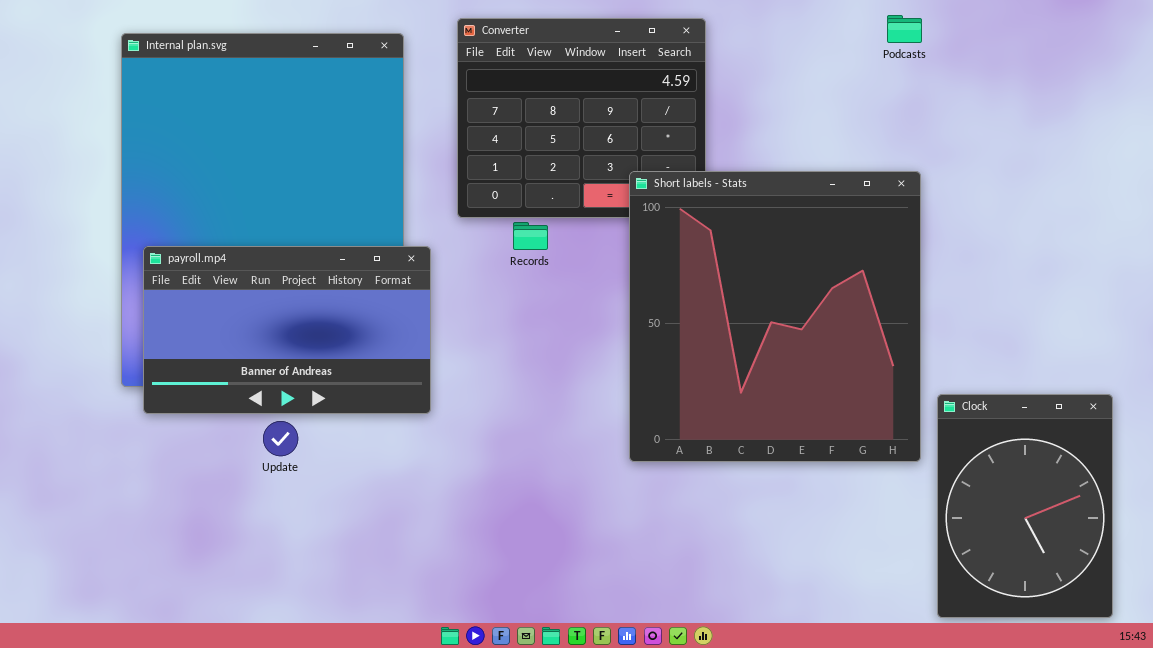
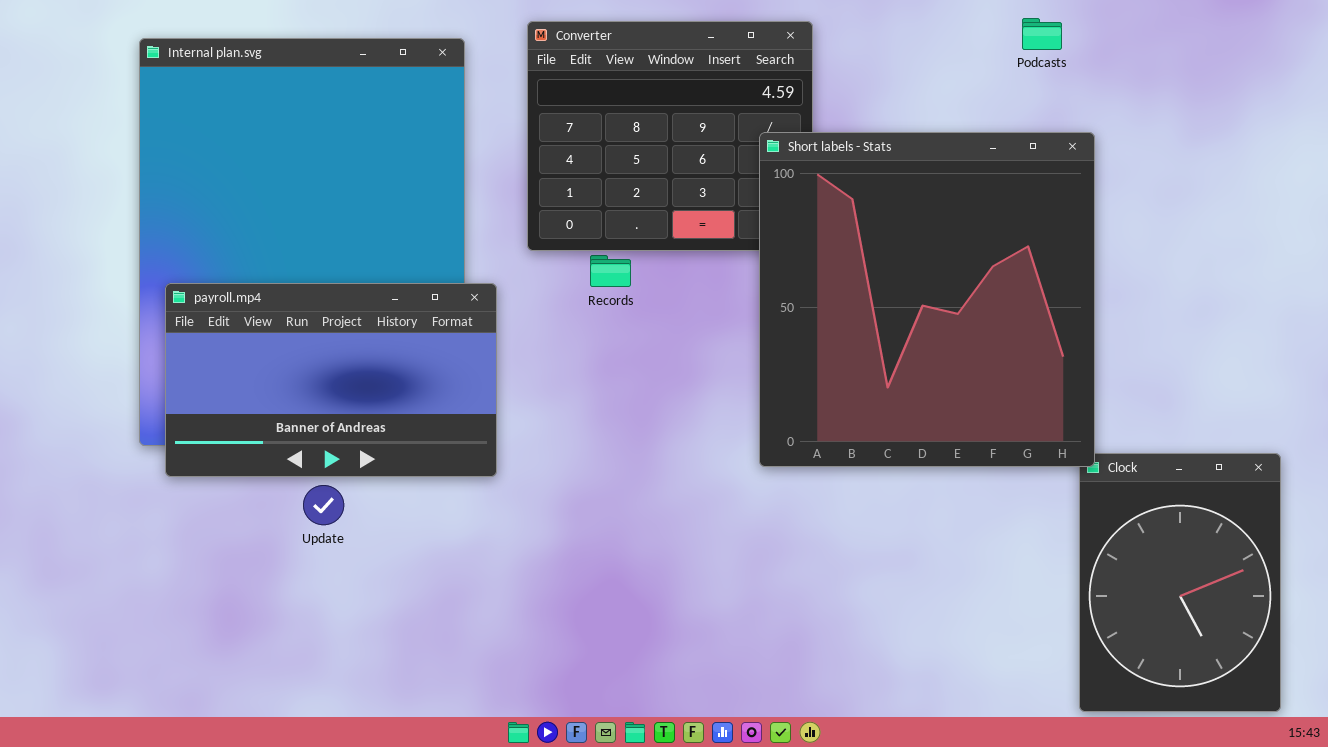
Short labels - Stats: [629,171,921,462] -> [759,132,1095,467], moved

